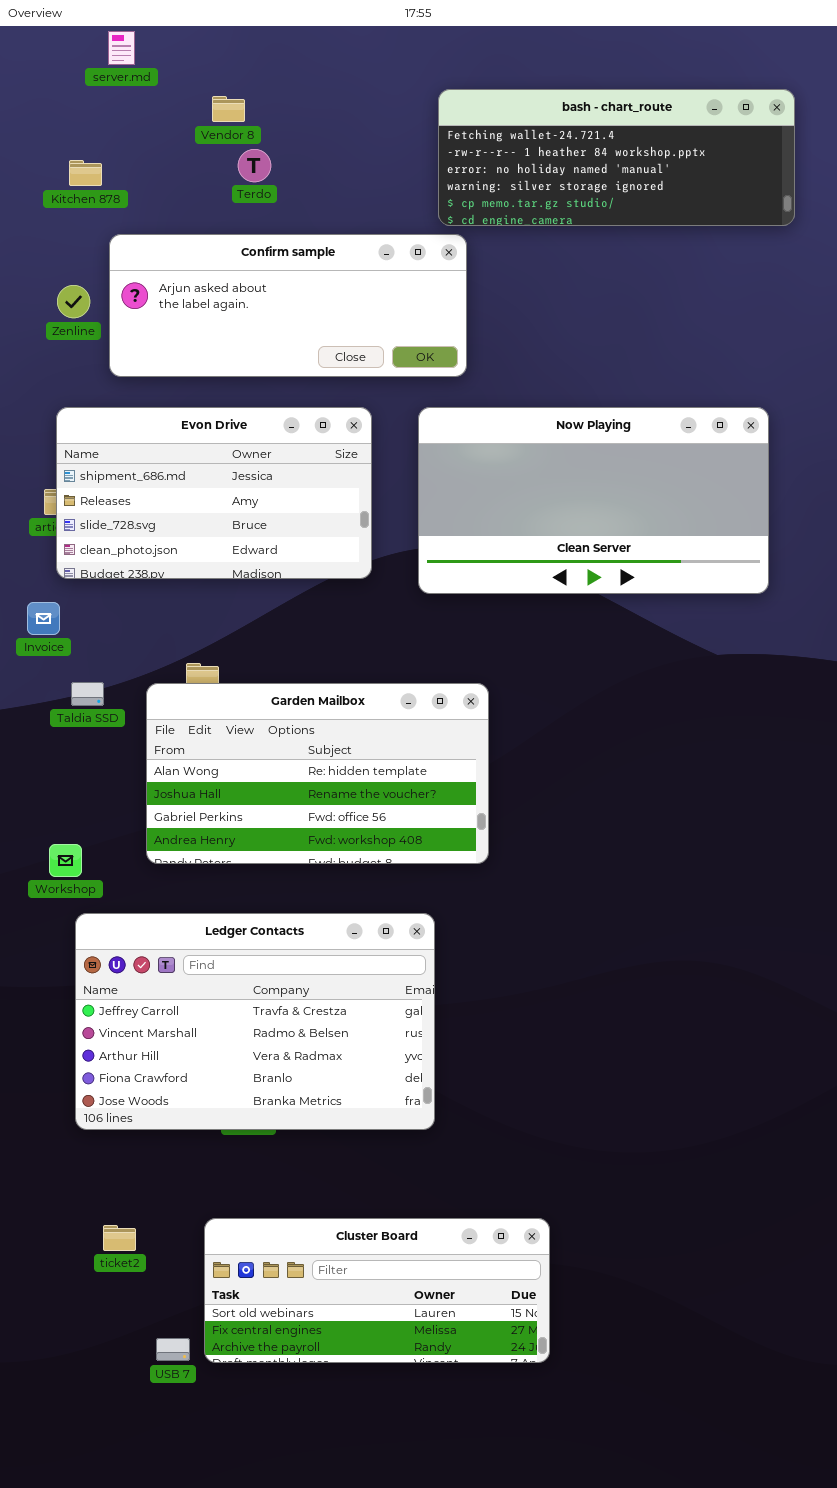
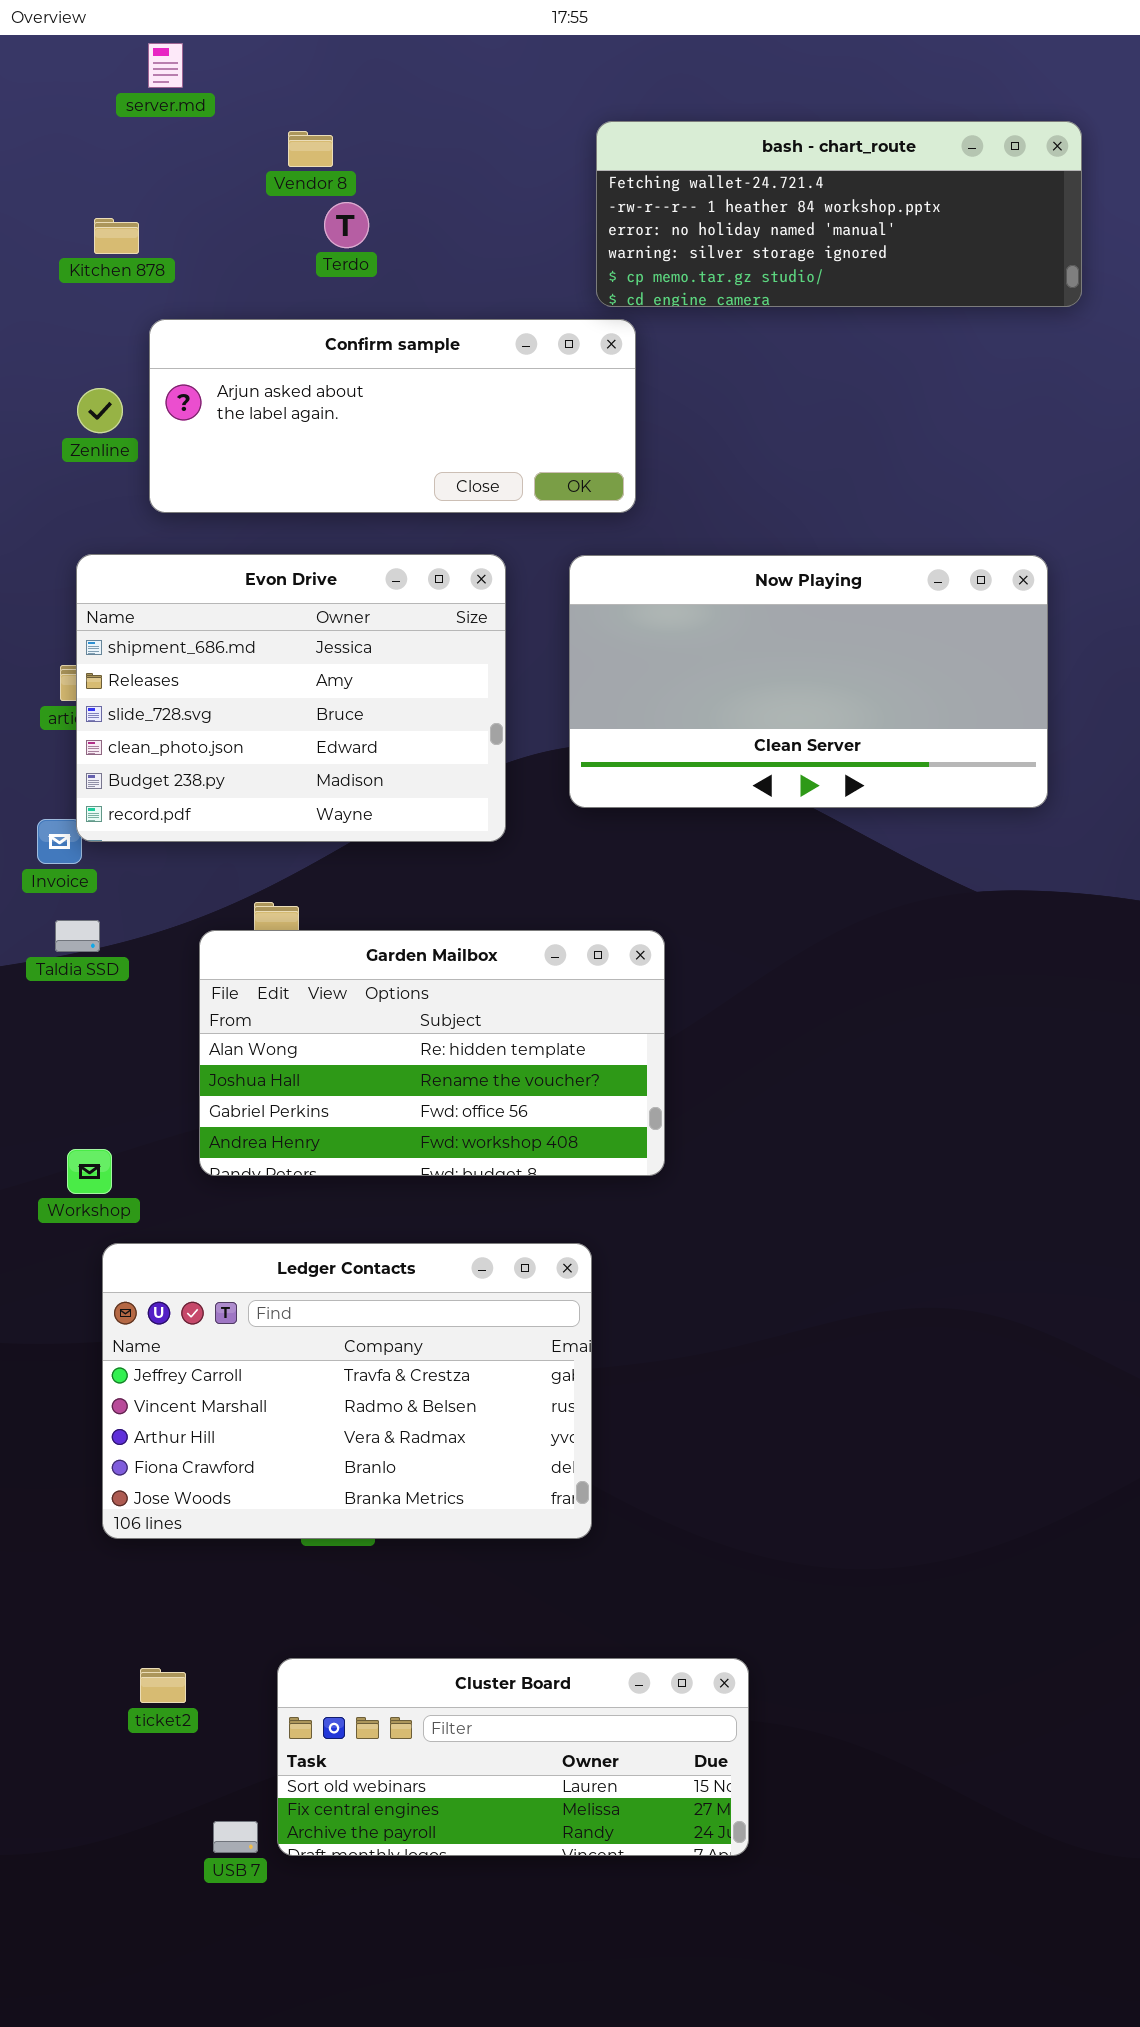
Evon Drive: [56,407,372,579] -> [76,554,506,842], resized
Taldia SSD: [71,682,104,706] -> [55,920,100,952], moved

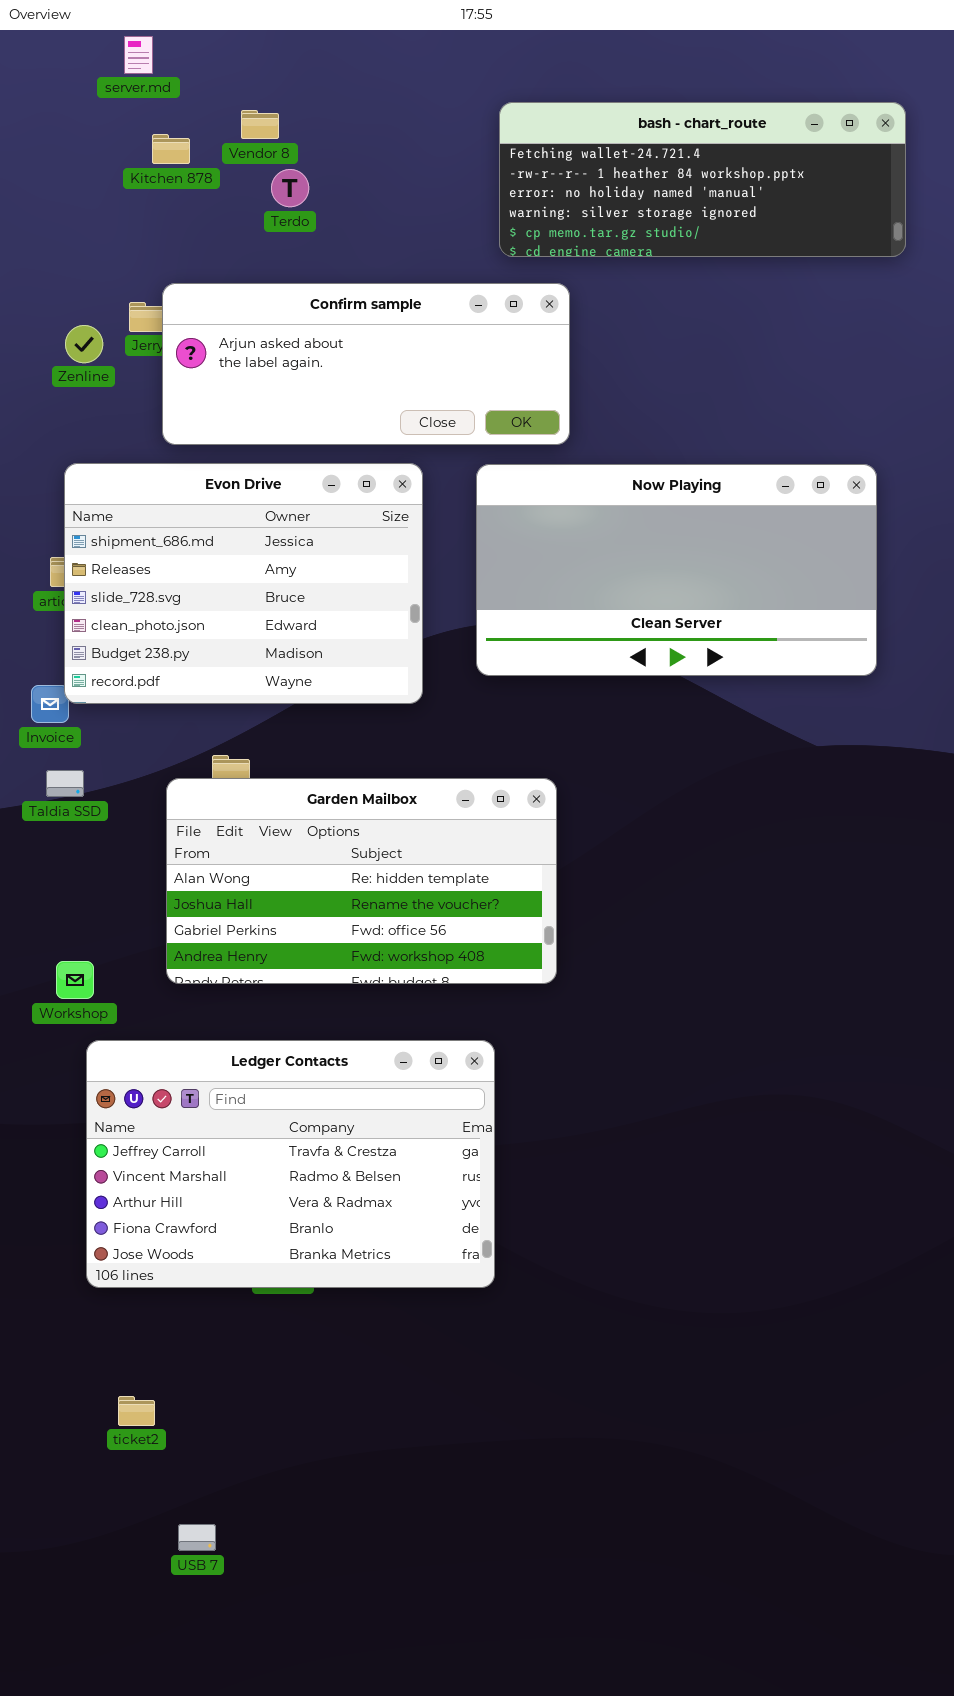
Kitchen 878: [94,218,139,254] -> [152,134,190,164], moved
Confirm sample: [149,319,636,513] -> [162,283,570,445], moved
Cluster Board: [277,1658,749,1856] -> none, closed

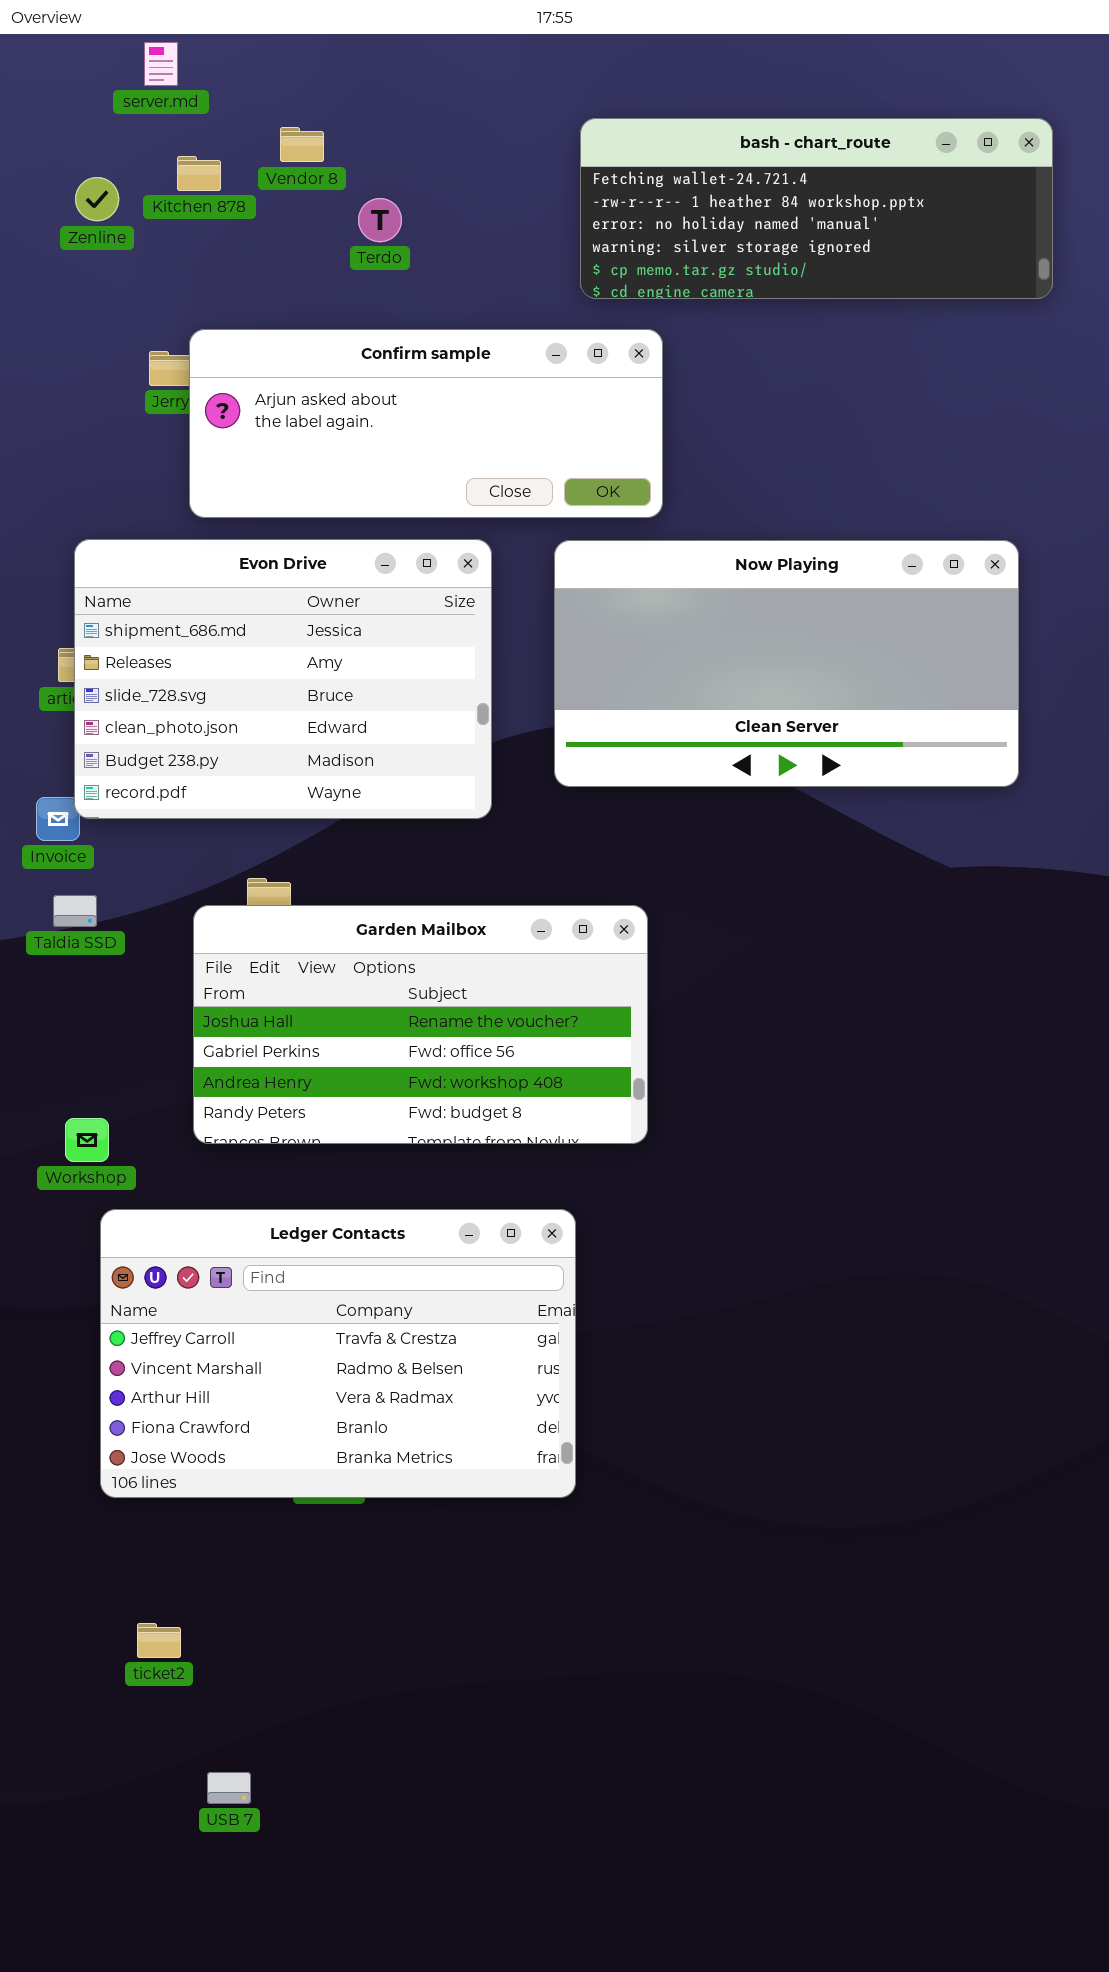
Terdo: [271,169,309,207] -> [358,198,402,242], moved
Zenline: [65,325,103,363] -> [75,177,119,221], moved
Garden Mailbox: [166,778,557,984] -> [193,905,648,1144], scrolled down 1 row

